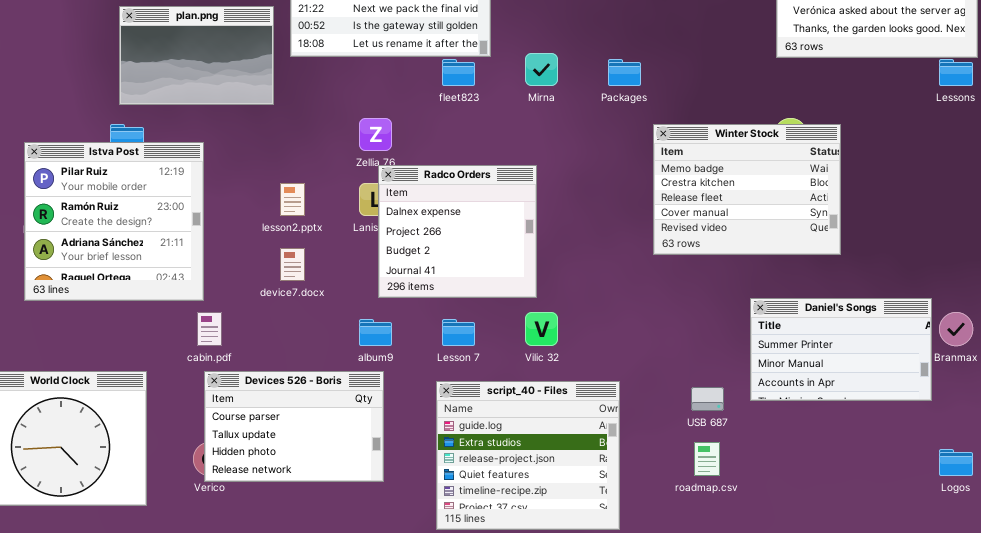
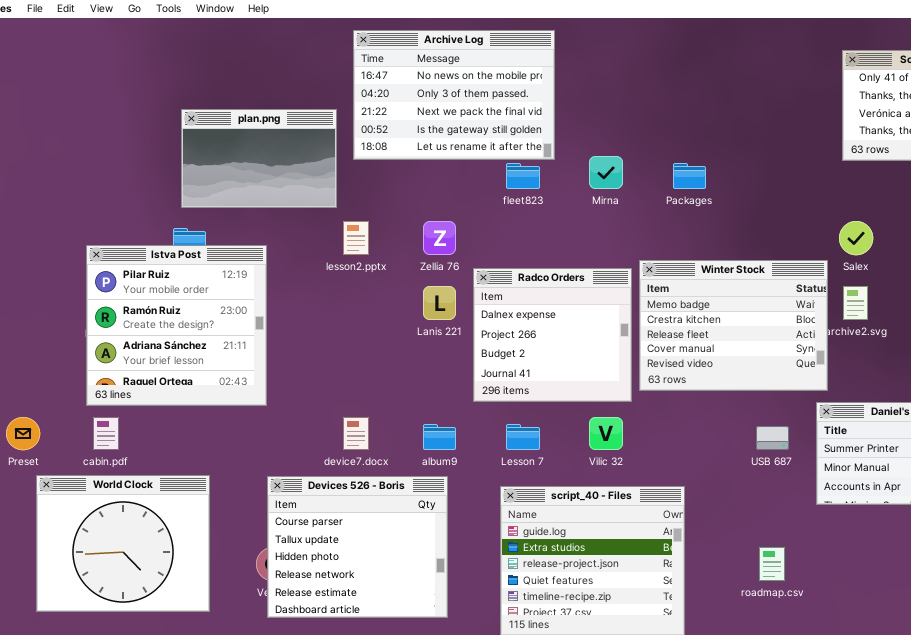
Winter Stock: [653,124,841,255] -> [639,260,828,391], moved
Radco Orders: [378,165,537,298] -> [473,268,632,402], moved
lesson2.pptx: [280,183,305,216] -> [343,221,369,255], moved
device7.docx: [280,248,305,281] -> [343,417,369,450], moved
cabin.pdf: [197,312,222,346] -> [93,417,119,450], moved
Devices 526 - Boris: [204,371,384,482] -> [267,476,448,618], resized
USB 687: [691,387,724,411] -> [756,426,789,450], moved

